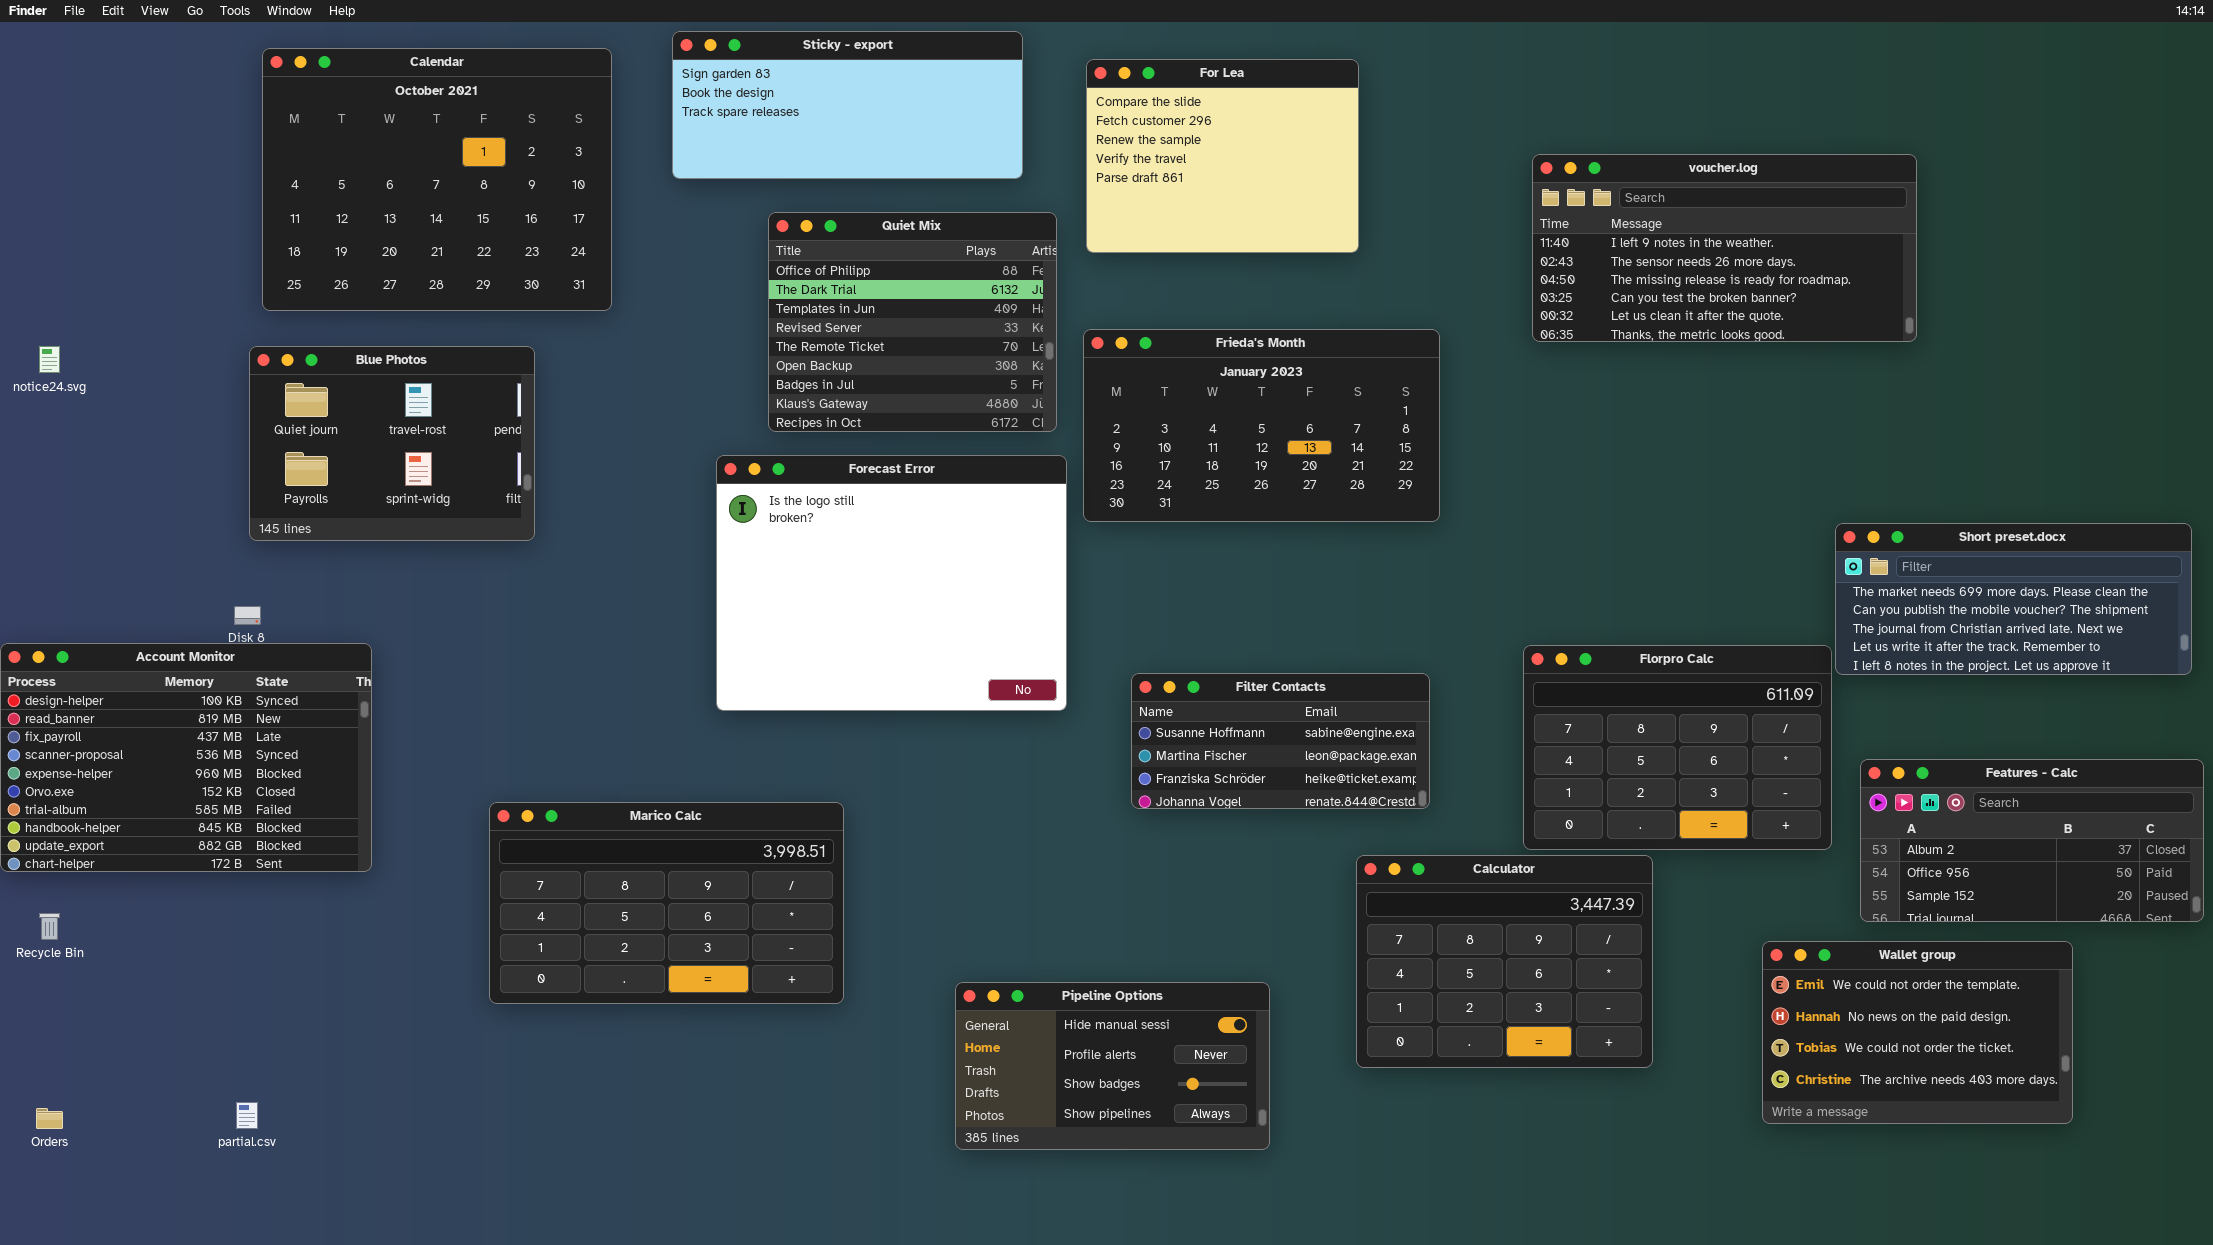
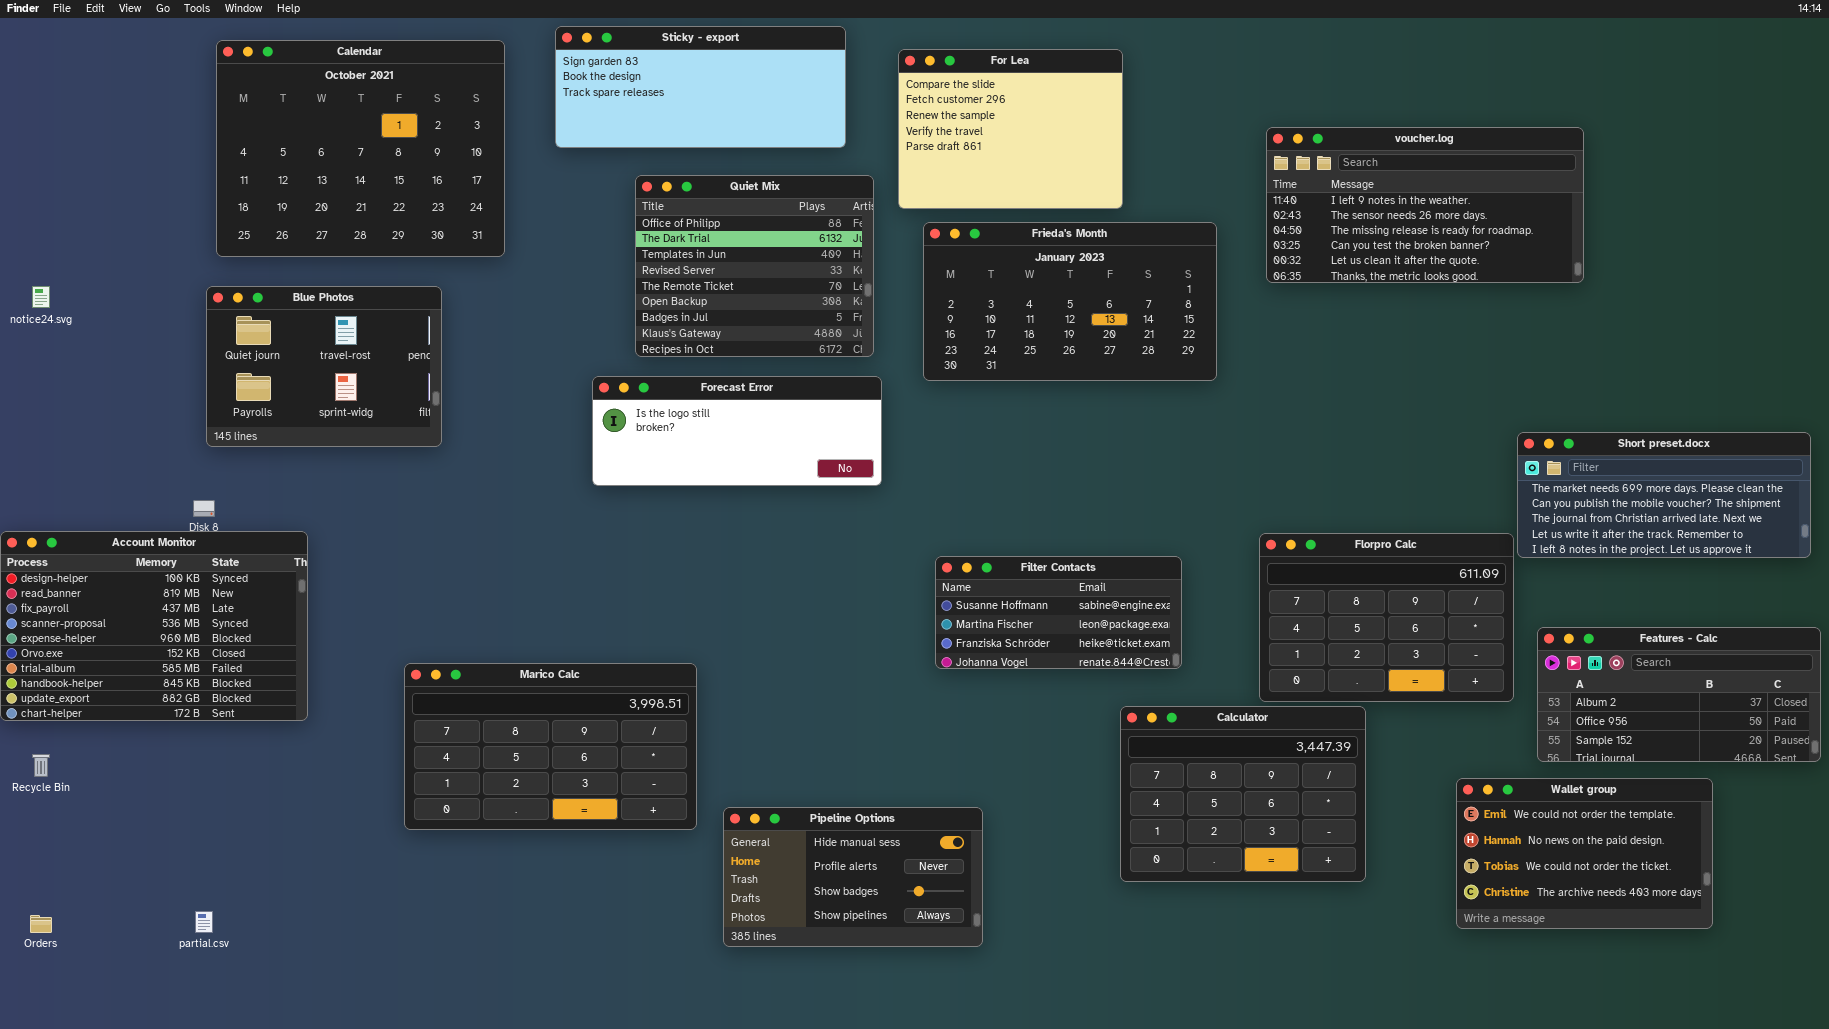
Frieda's Month: [1083,329,1440,522] -> [923,222,1217,381], moved
Forecast Error: [716,455,1067,711] -> [592,376,882,486], resized
Pipeline Options: [955,982,1270,1150] -> [723,807,983,947], moved

